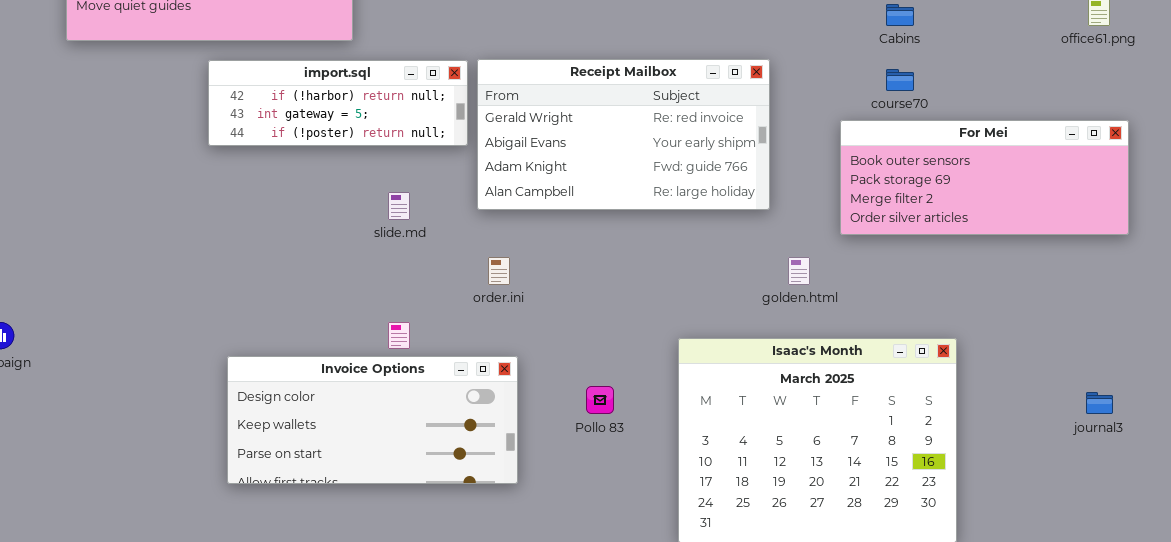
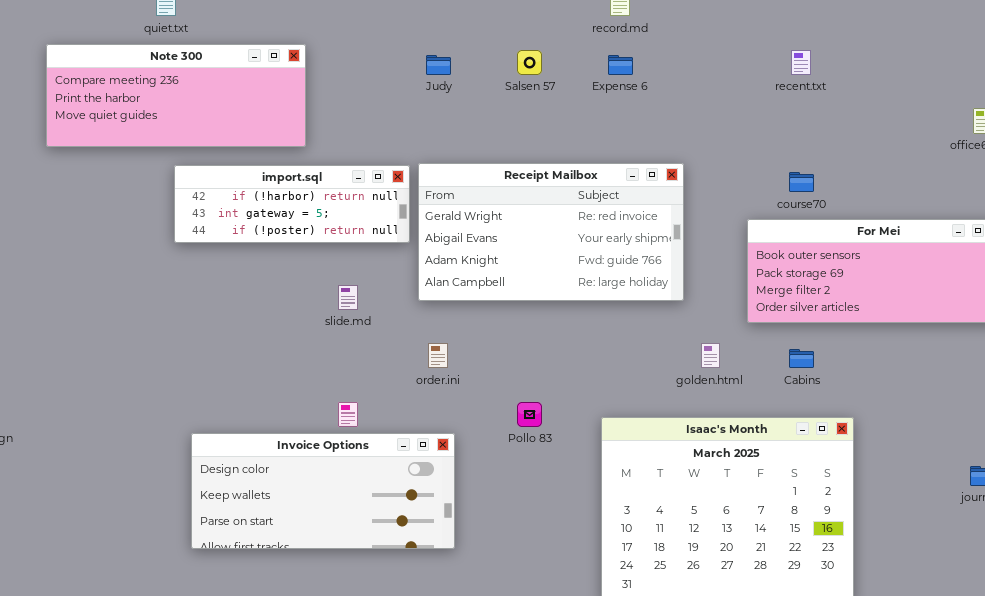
Cabins: [886,4,914,26] -> [789,349,814,368], moved
Pollo 83: [586,386,614,414] -> [517,402,542,427], moved

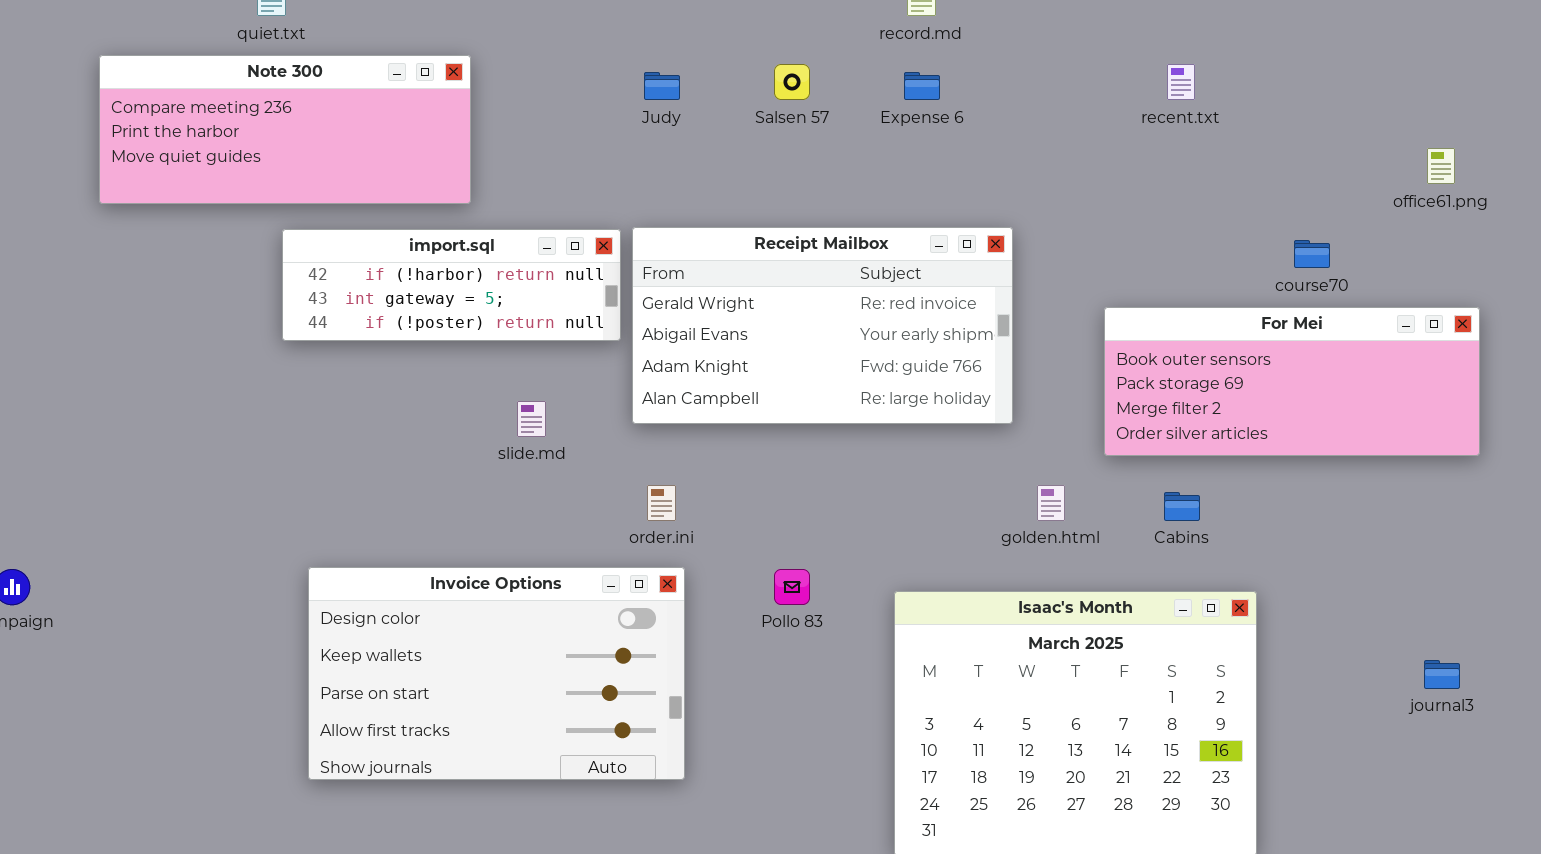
course70: [789,172,814,192] -> [1294,240,1330,268], moved
Invoice Options: [191,433,455,549] -> [308,567,685,780], resized

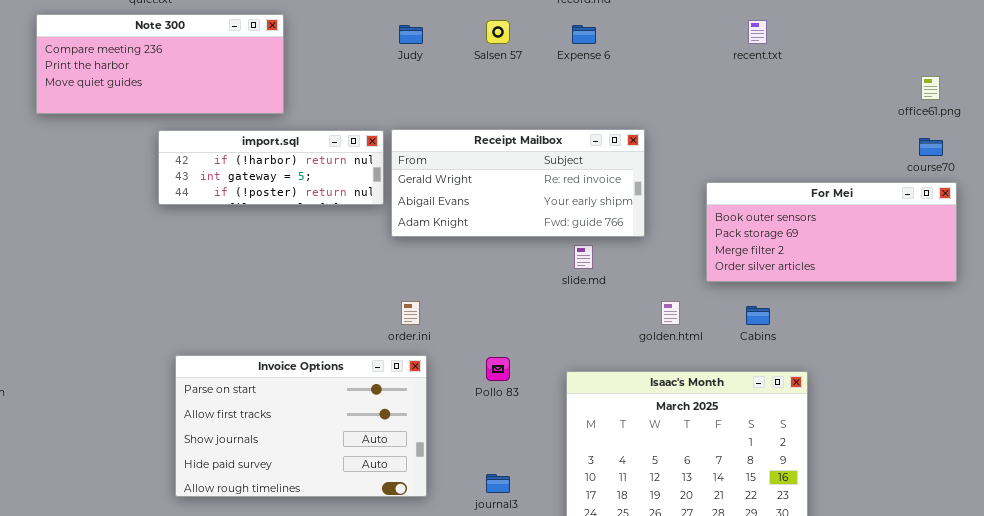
Receipt Mailbox: [632,227,1013,424] -> [391,129,645,237], resized
course70: [1294,240,1330,268] -> [919,138,943,156], moved
slide.md: [517,401,546,437] -> [574,245,593,269], moved
Invoice Options: [308,567,685,780] -> [175,355,427,497], scrolled down 2 rows
journal3: [1424,660,1460,689] -> [486,474,510,493], moved

